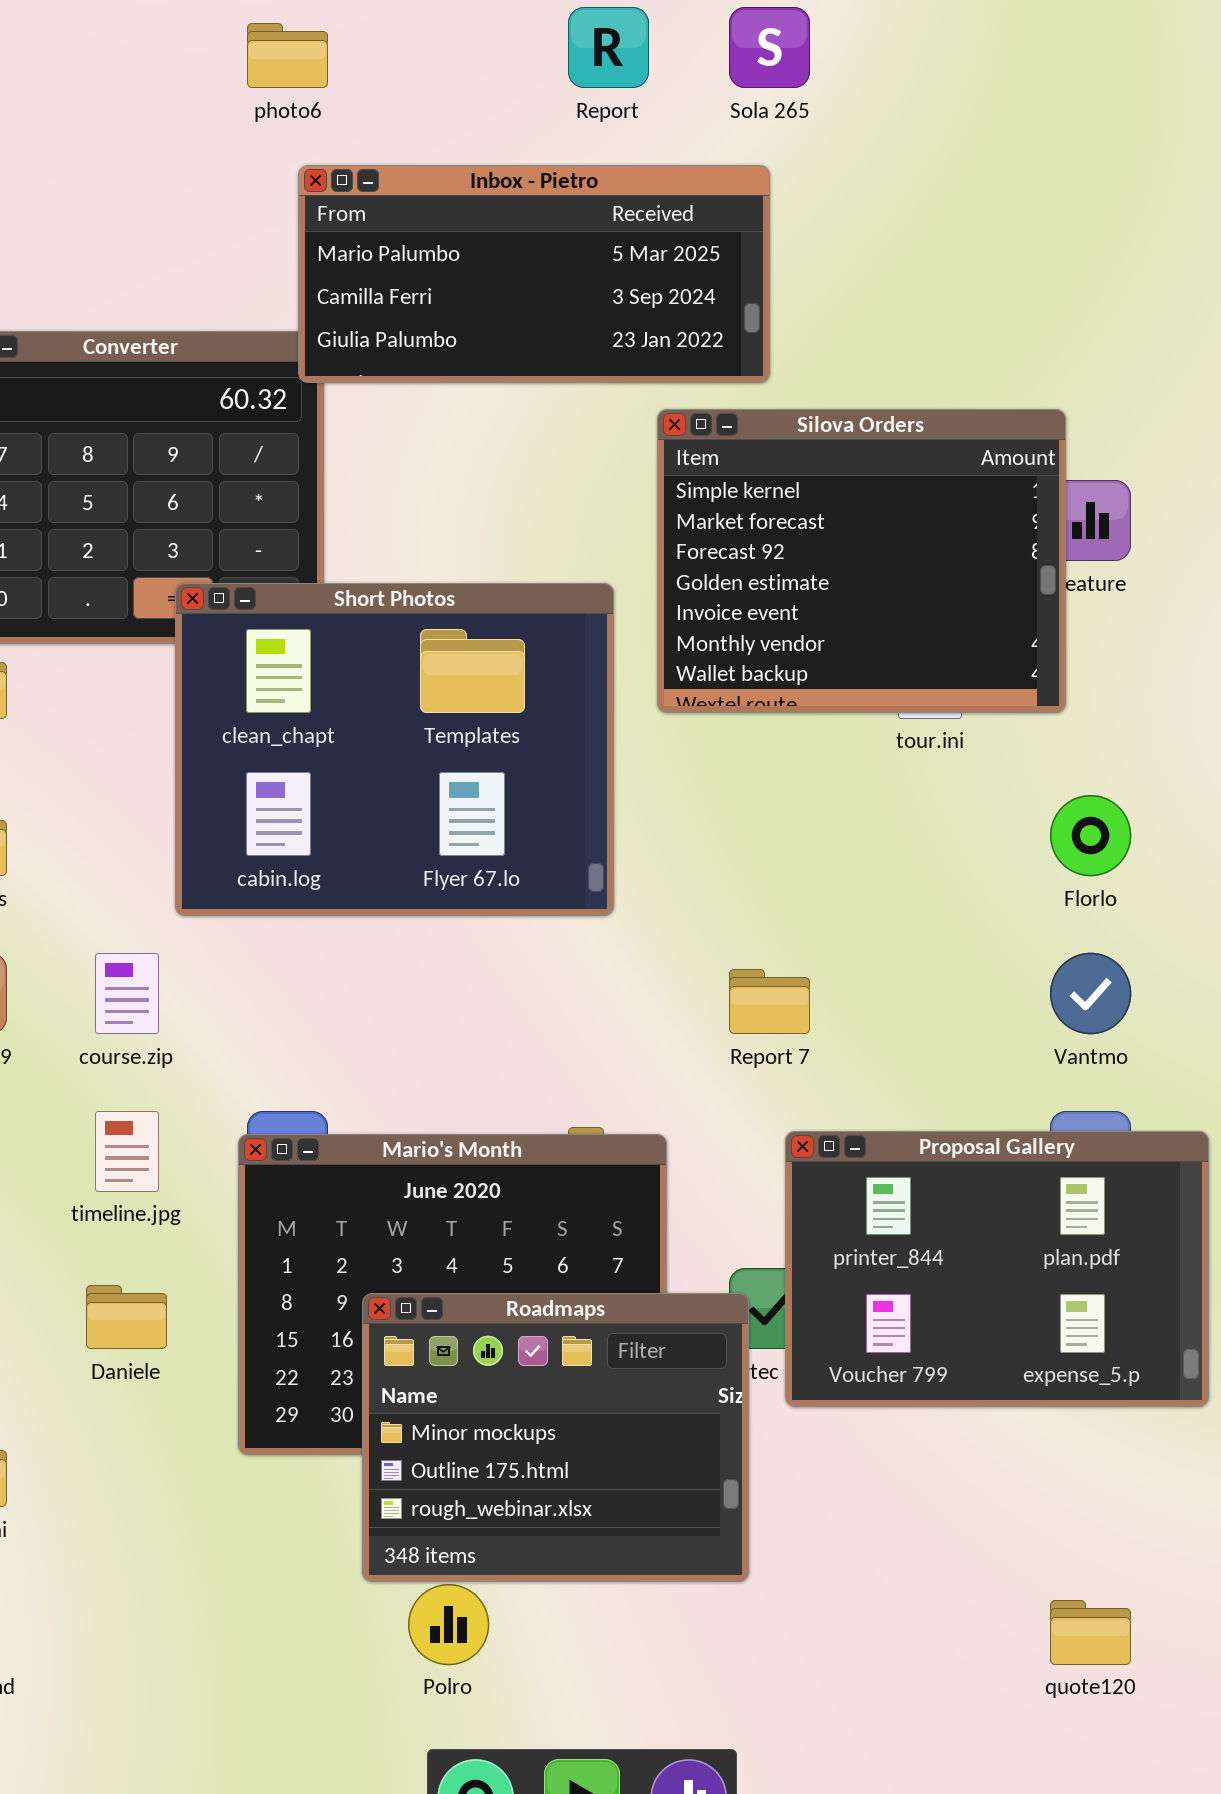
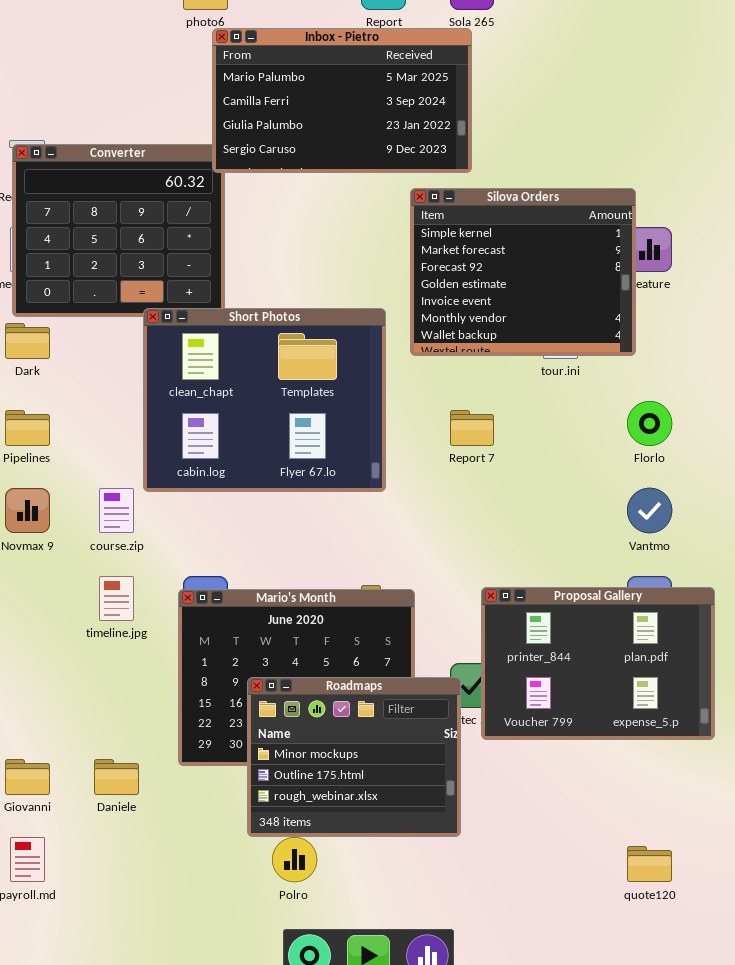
Inbox - Pietro: [298,165,770,383] -> [212,28,472,173], resized
Short Photos: [175,583,614,916] -> [143,308,386,492], moved
Report 7: [729,969,810,1034] -> [450,410,494,446], moved
Daniele: [86,1285,167,1349] -> [94,759,139,795], moved

